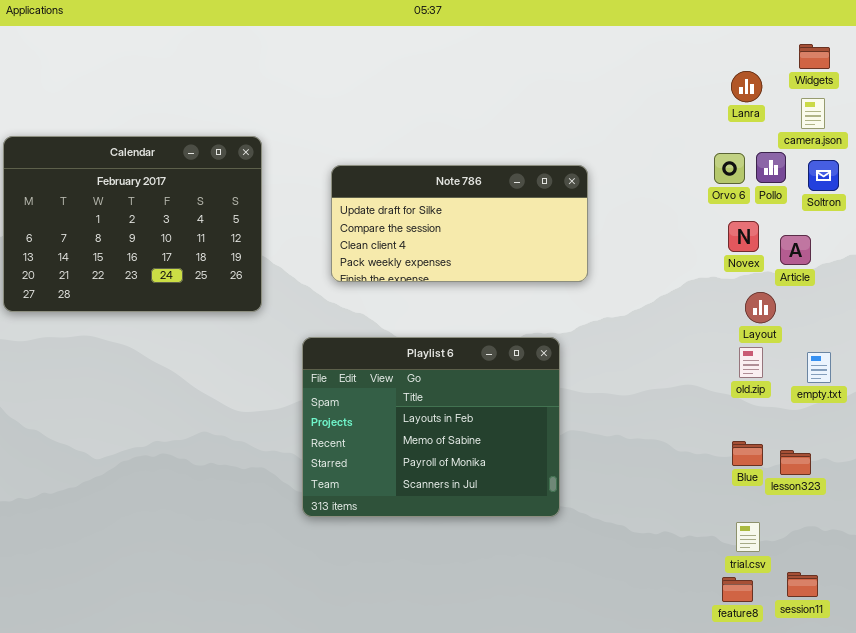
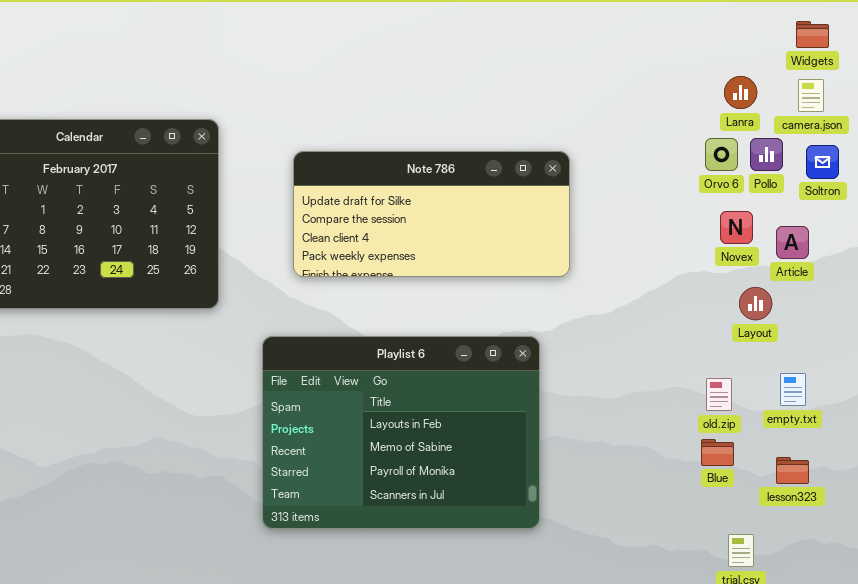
Lanra: [731,71,762,102] -> [724,76,757,109], moved
old.zip: [739,347,763,378] -> [706,378,732,411], moved
empty.txt: [807,352,831,383] -> [780,373,806,406], moved
Blue: [732,441,763,466] -> [701,439,734,466], moved

